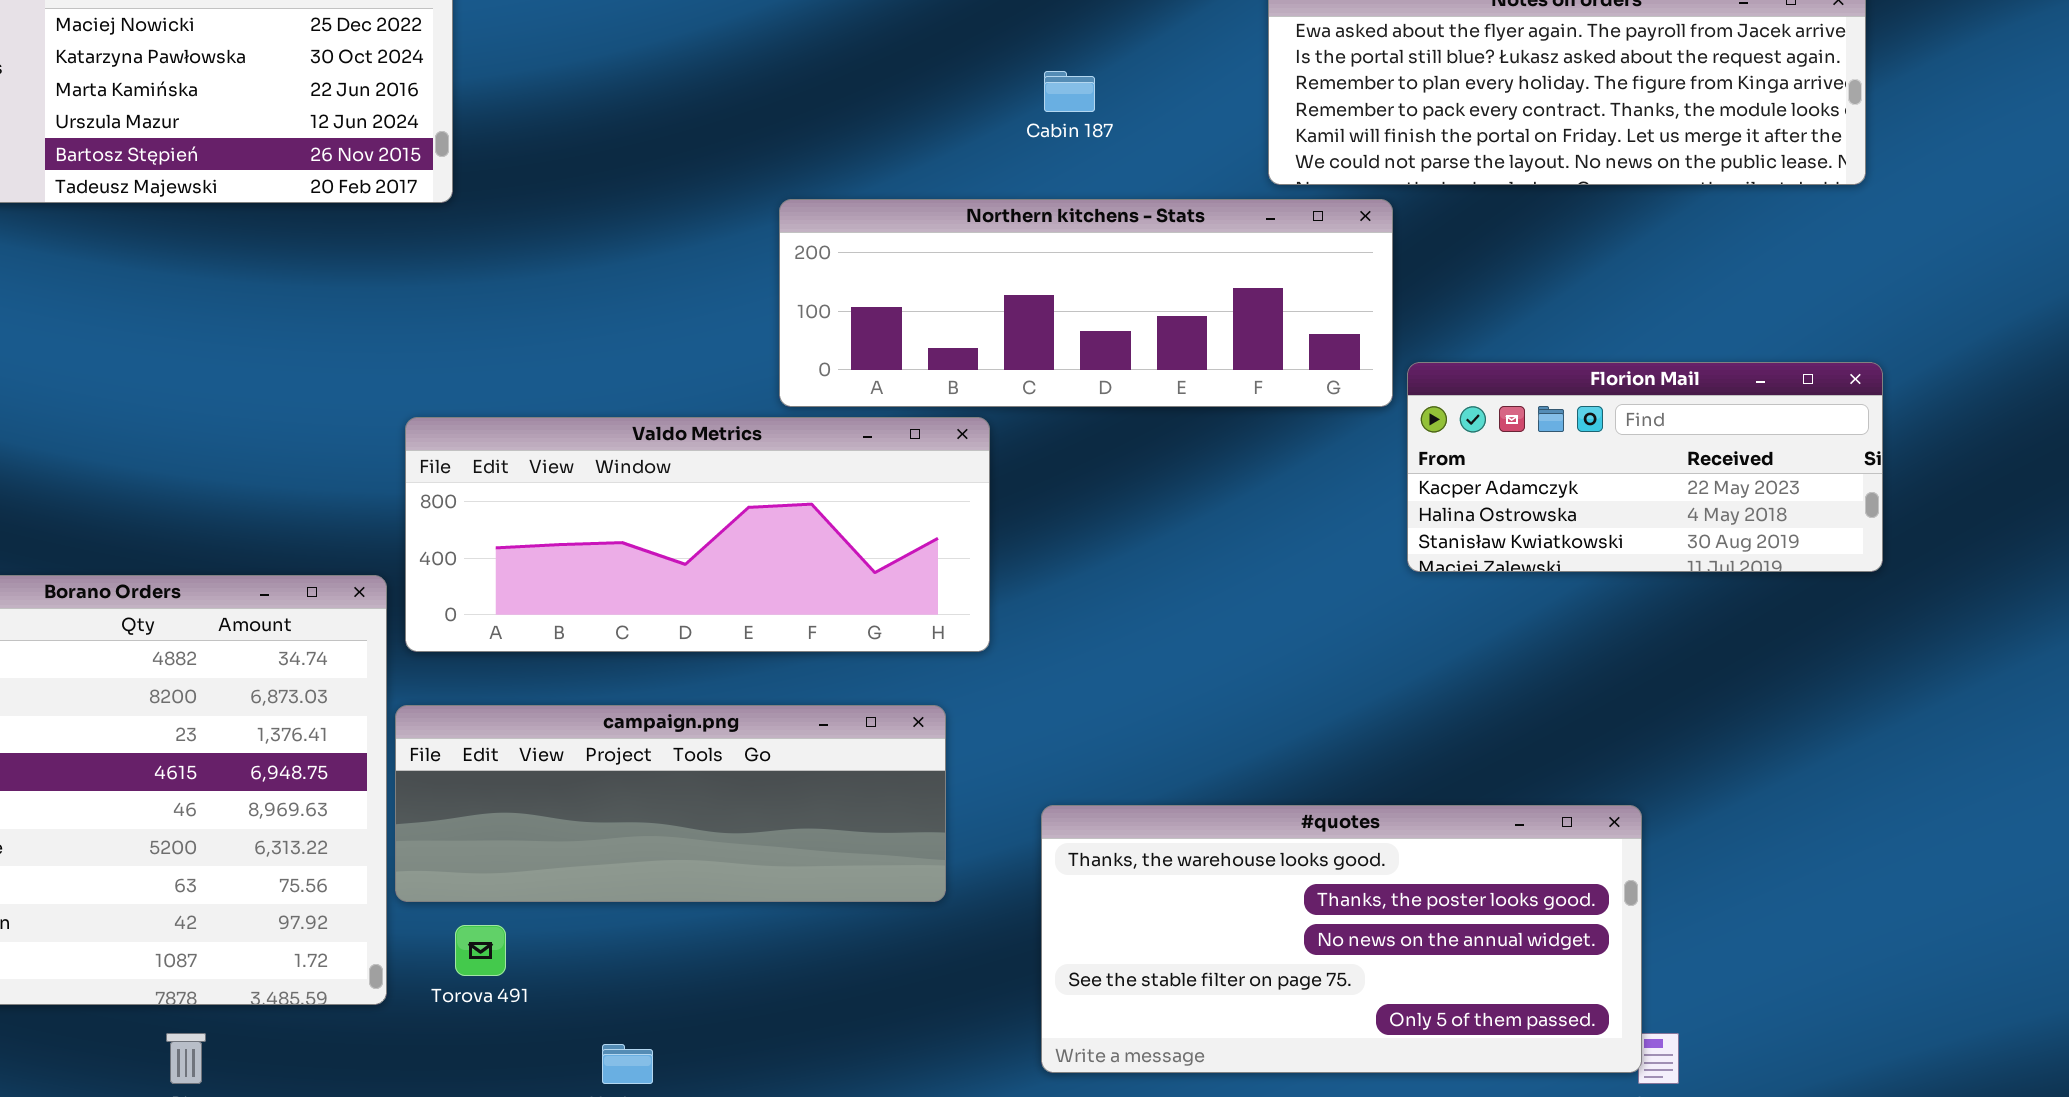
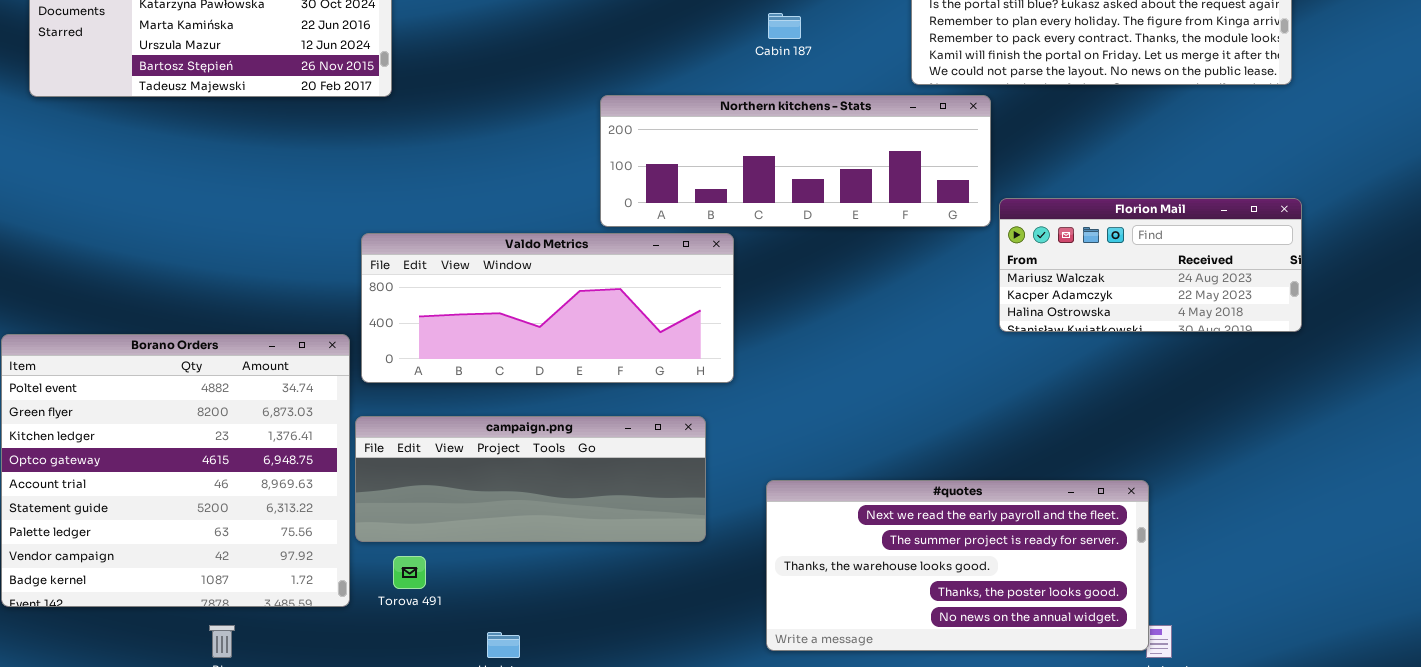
Florion Mail: [1407,362,1883,572] -> [999,198,1302,332], scrolled up 1 row
#quotes: [1041,805,1642,1073] -> [766,480,1149,651], scrolled up 2 rows

